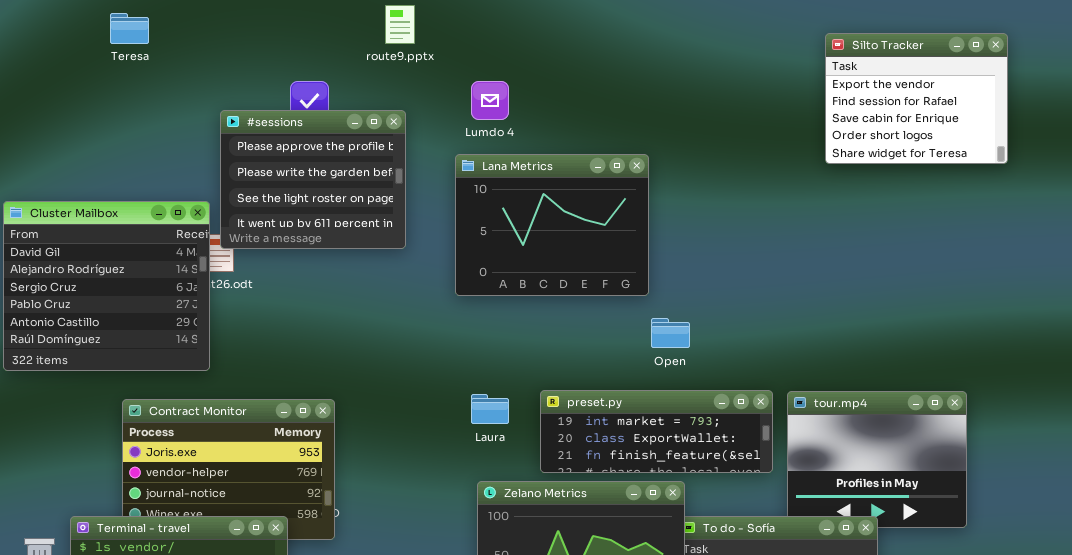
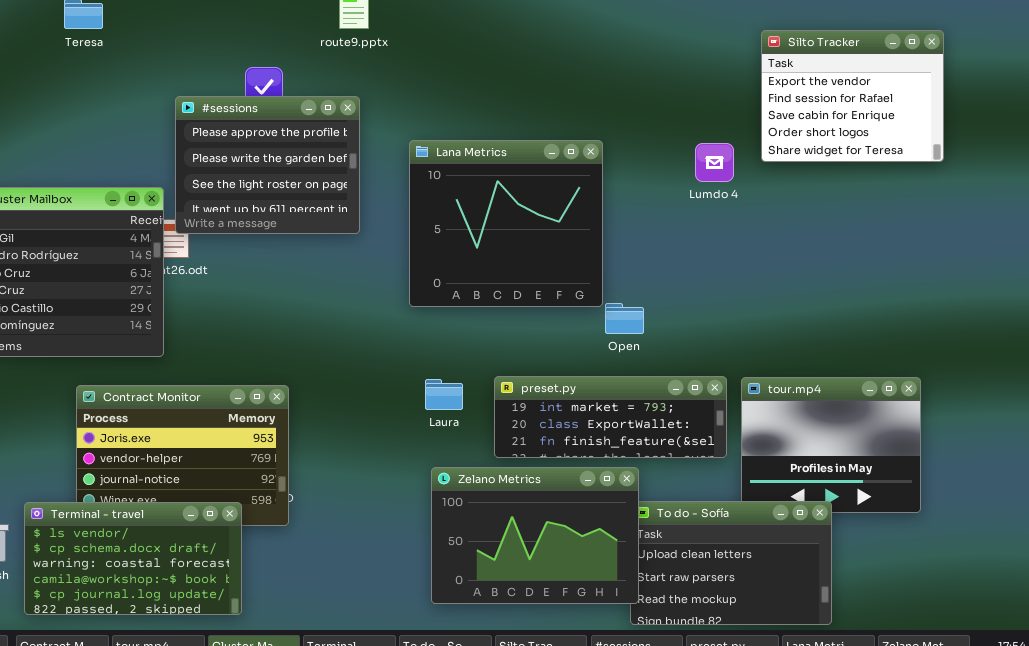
Silto Tracker: [825,33,1008,164] -> [761,30,944,162], moved
Lumdo 4: [471,81,509,120] -> [695,143,734,182], moved
Lana Metrics: [455,154,649,296] -> [409,140,603,307], resized

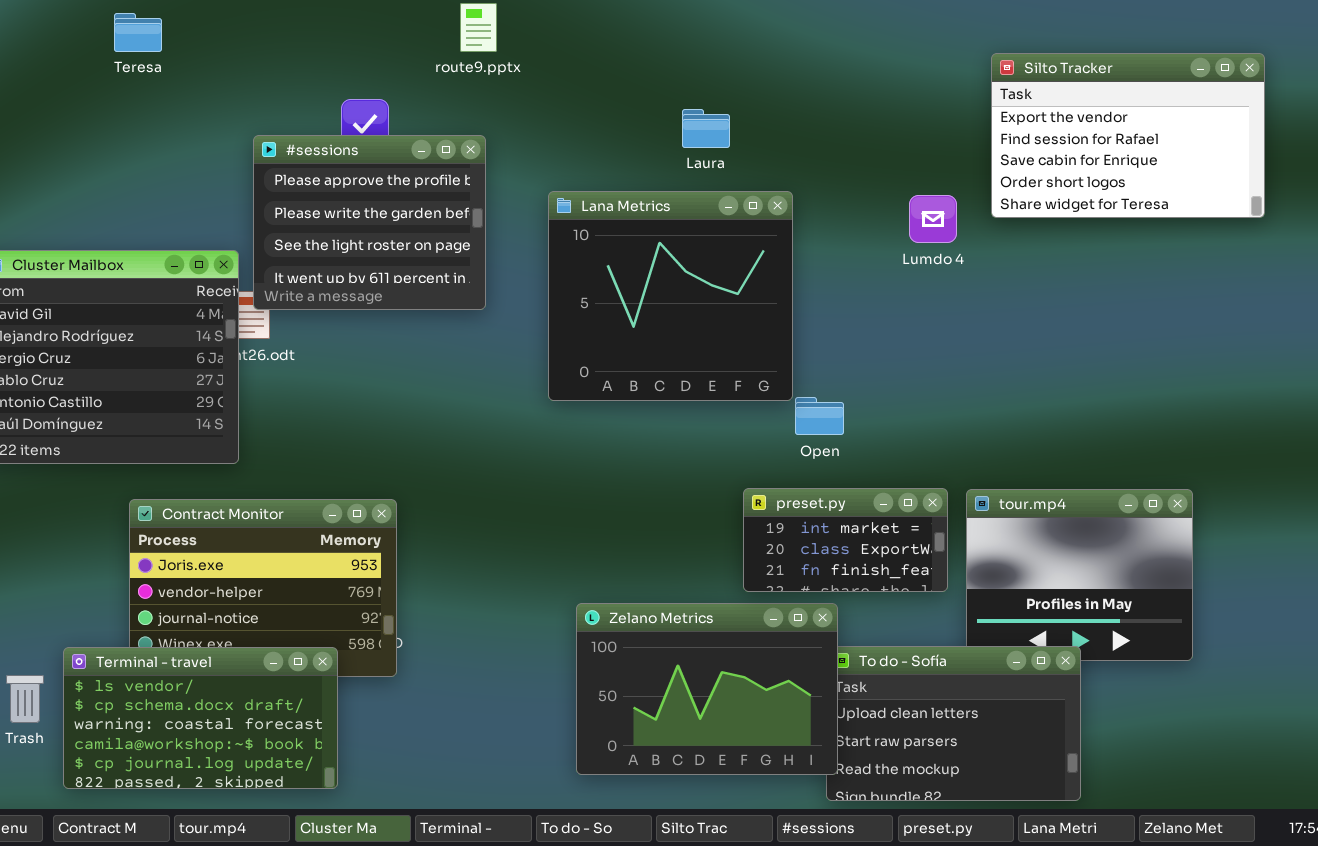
Silto Tracker: [761,30,944,162] -> [991,53,1265,218], resized
preset.py: [494,376,727,458] -> [743,488,948,592], resized
Laura: [425,379,463,410] -> [682,109,730,148], moved

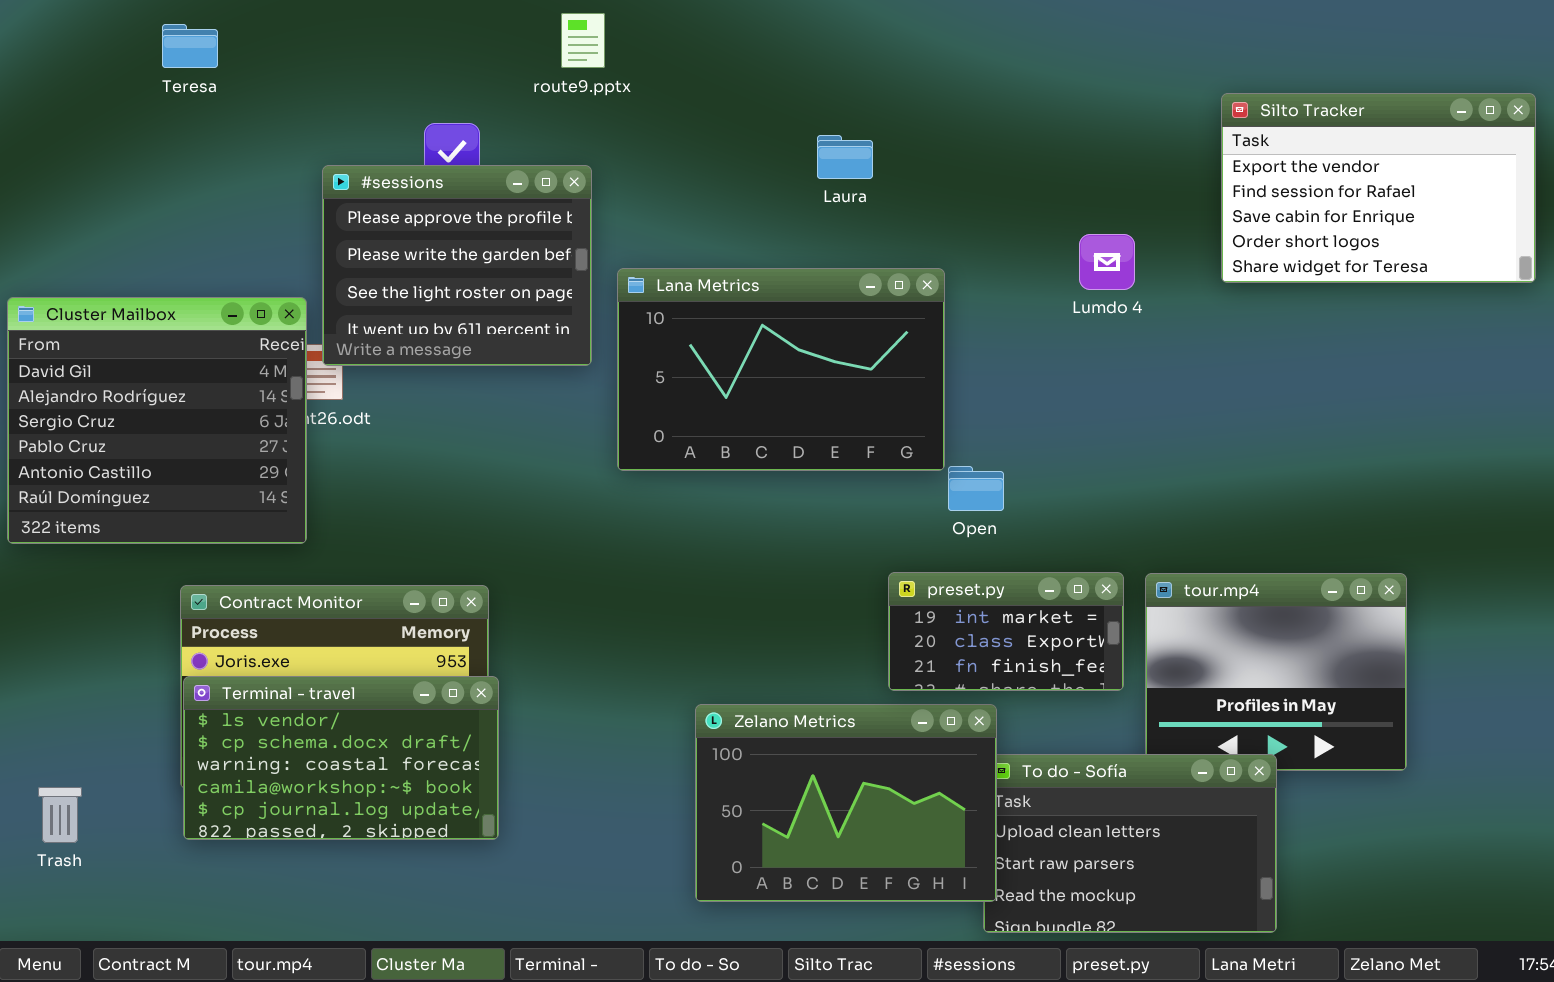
Silto Tracker: [991,53,1265,218] -> [1221,93,1536,283], moved
Lana Metrics: [548,191,793,401] -> [617,268,945,471], resized
Terminal - travel: [63,647,338,789] -> [183,676,499,840], moved

